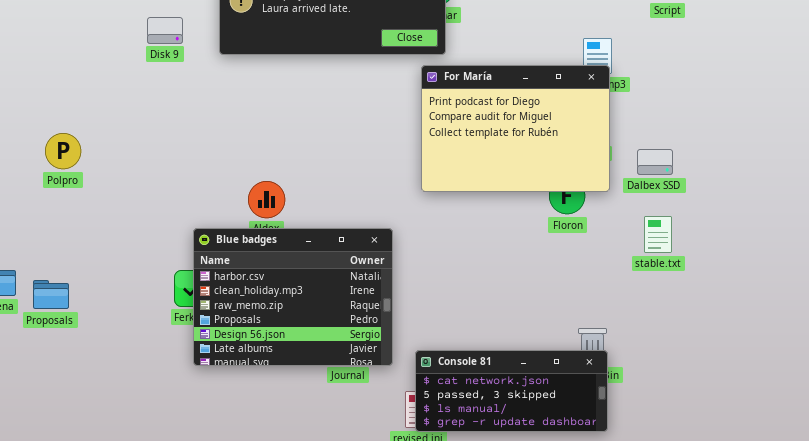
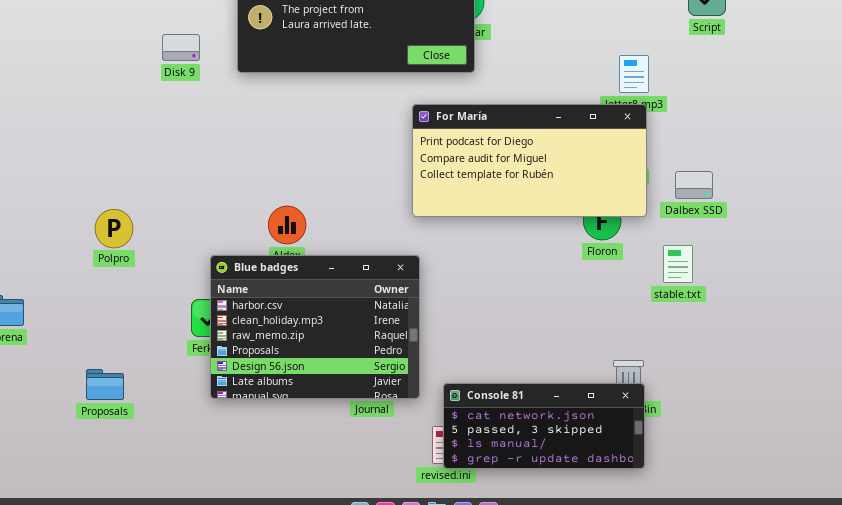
For María: [421,65,610,192] -> [412,104,647,217], resized
Polpro: [45,133,81,169] -> [95,209,133,248], moved
stable.txt: [644,216,672,253] -> [663,245,693,283], moved
Proposals: [33,280,69,309] -> [86,369,124,400], moved

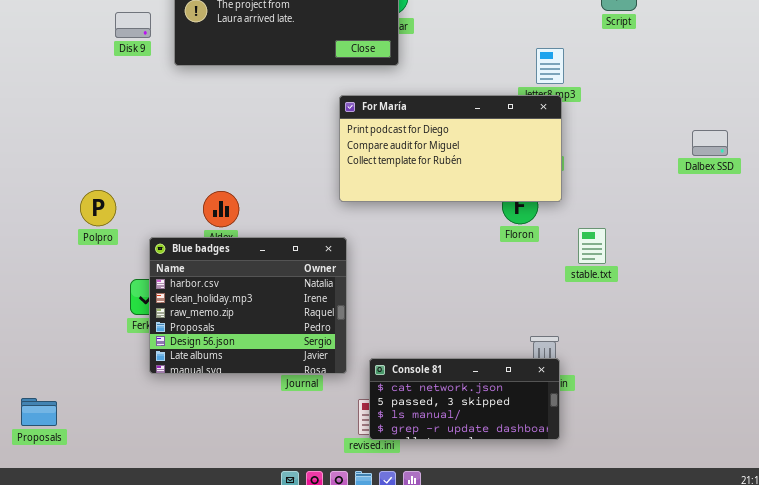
Disk 9: [162,34,200,61] -> [115,12,151,38], moved
Dalbex SSD: [675,171,713,199] -> [692,130,728,156], moved
Polpro: [95,209,133,248] -> [80,190,116,226], moved
Proposals: [86,369,124,400] -> [21,398,57,426], moved

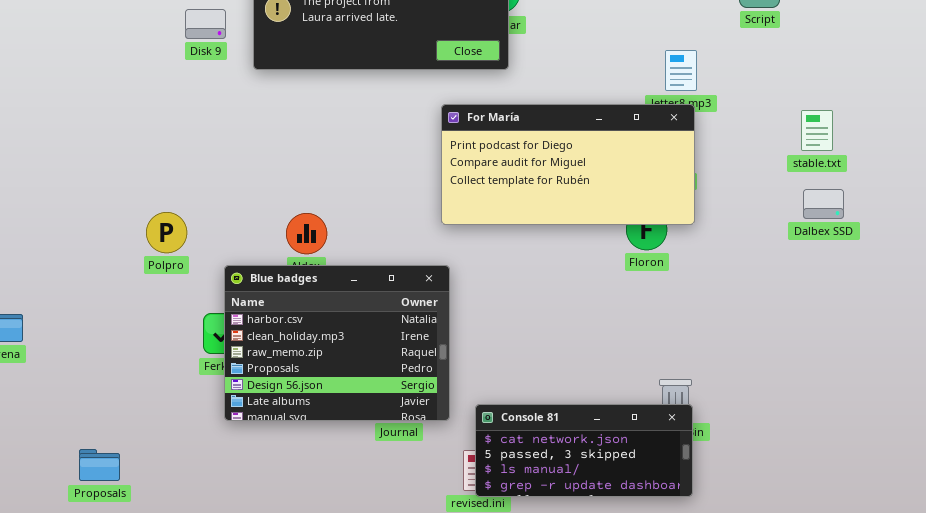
Dalbex SSD: [692,130,728,156] -> [803,189,844,219], moved
stable.txt: [578,228,606,264] -> [801,110,833,151], moved

